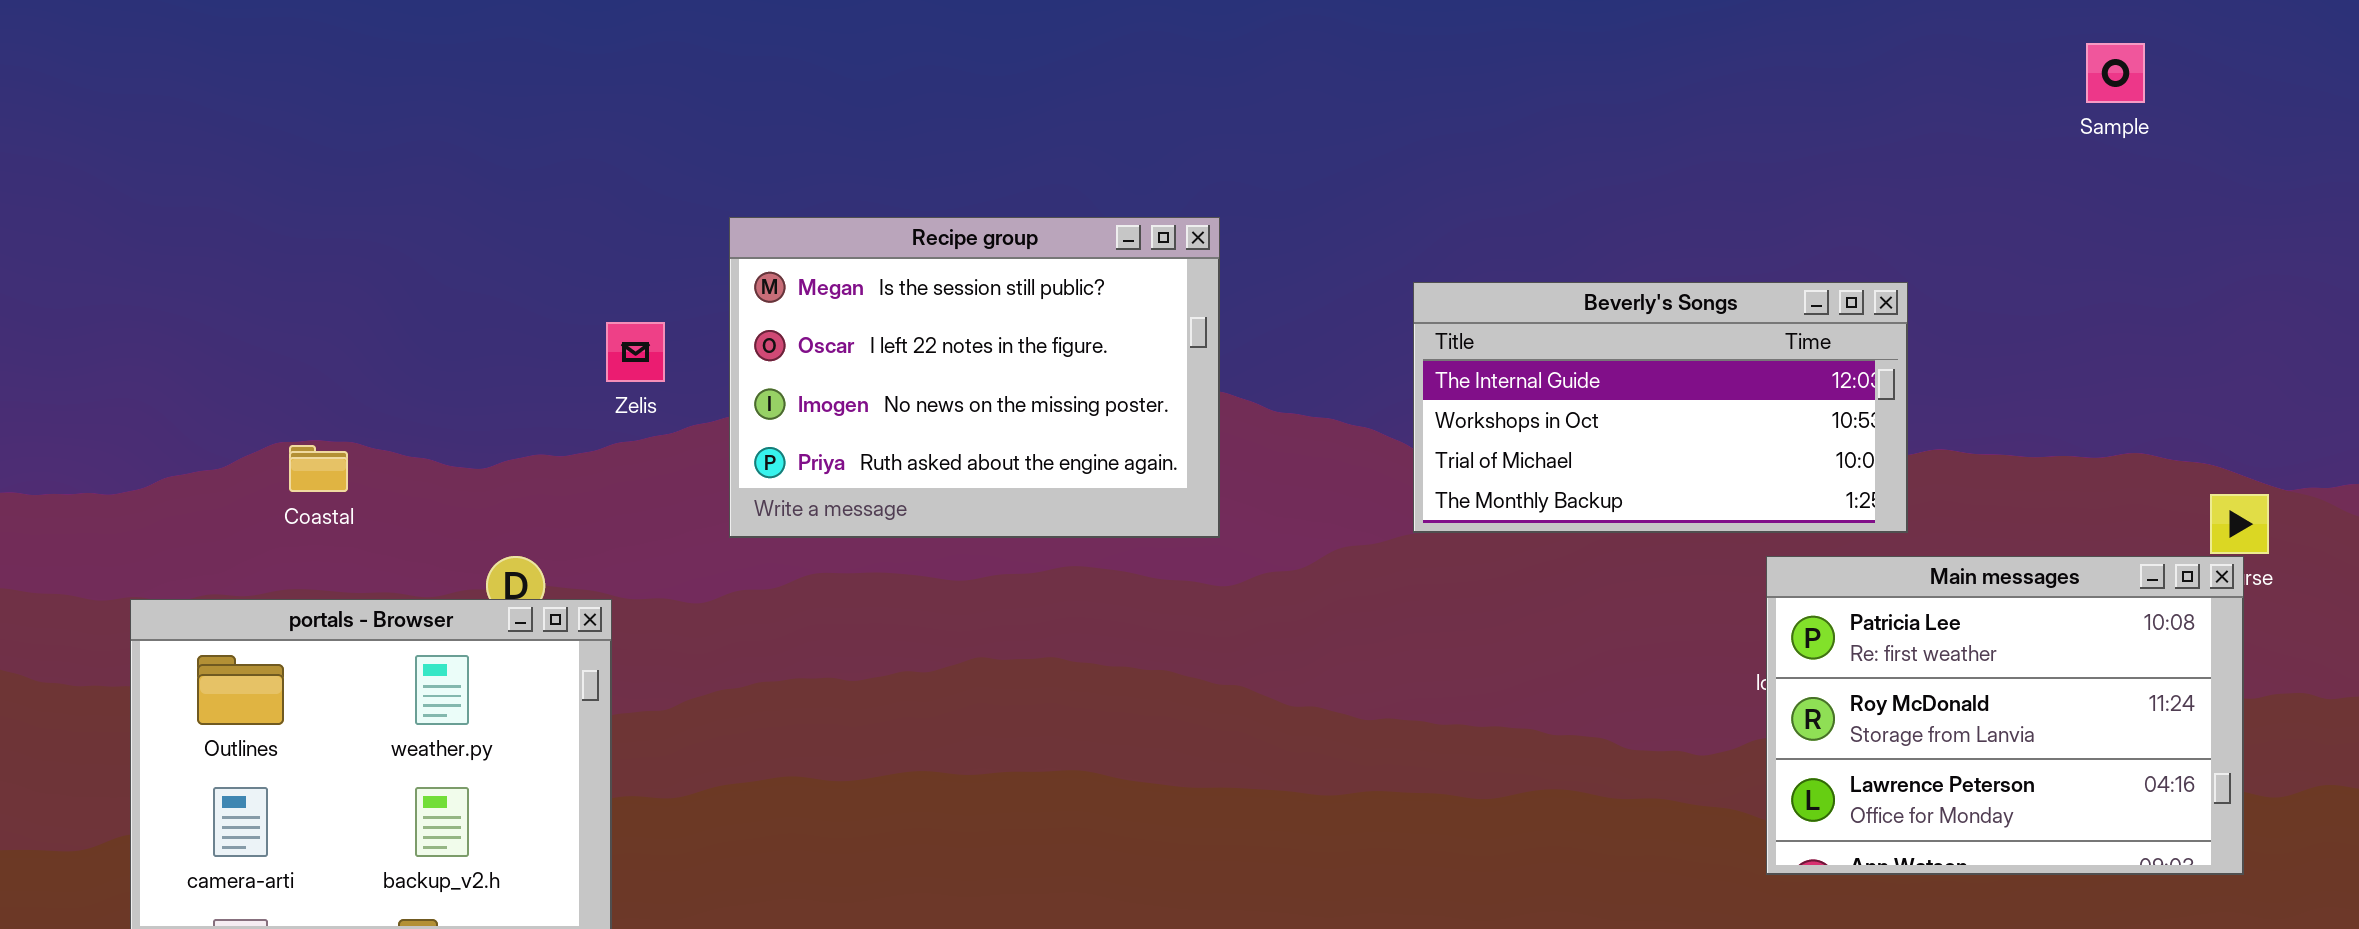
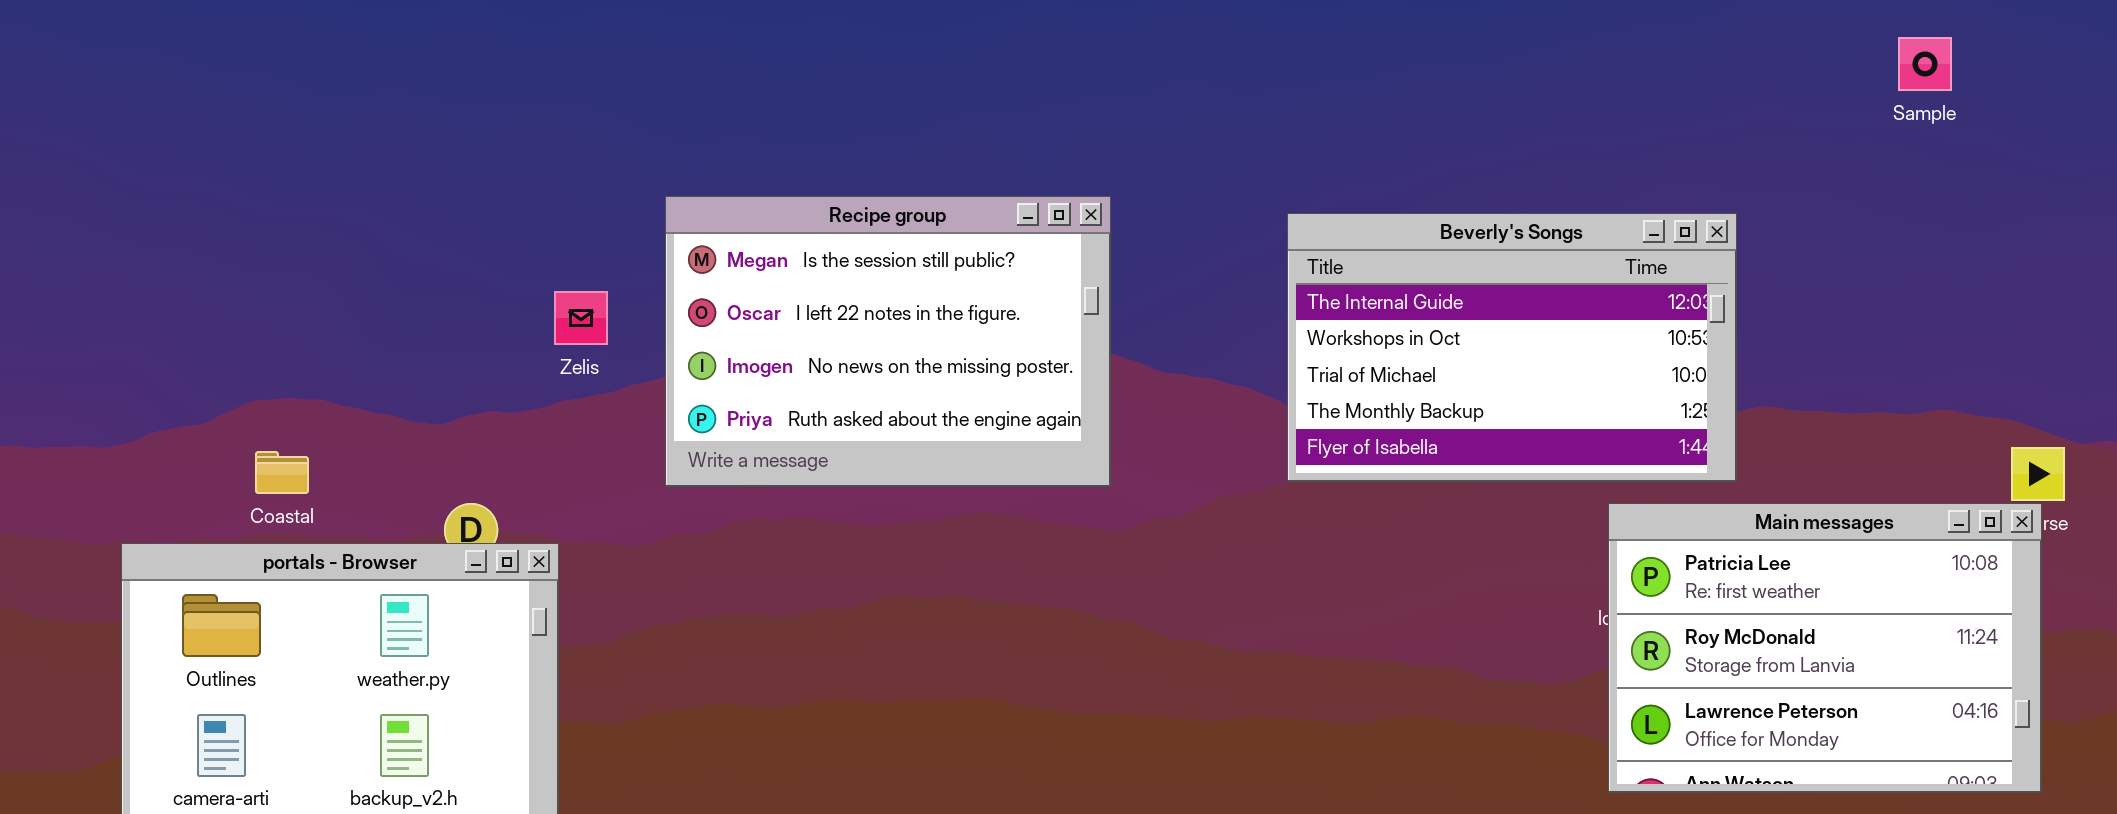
Beverly's Songs: [1413,282,1908,533] -> [1287,213,1737,482], resized
Coastal: [289,445,348,492] -> [255,451,309,494], moved

